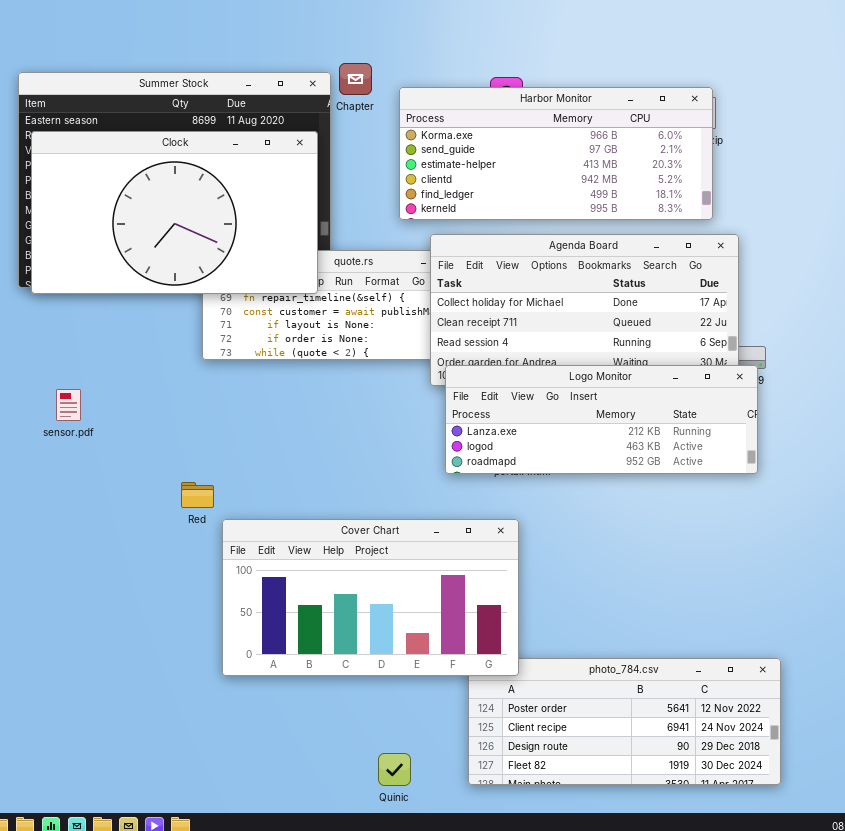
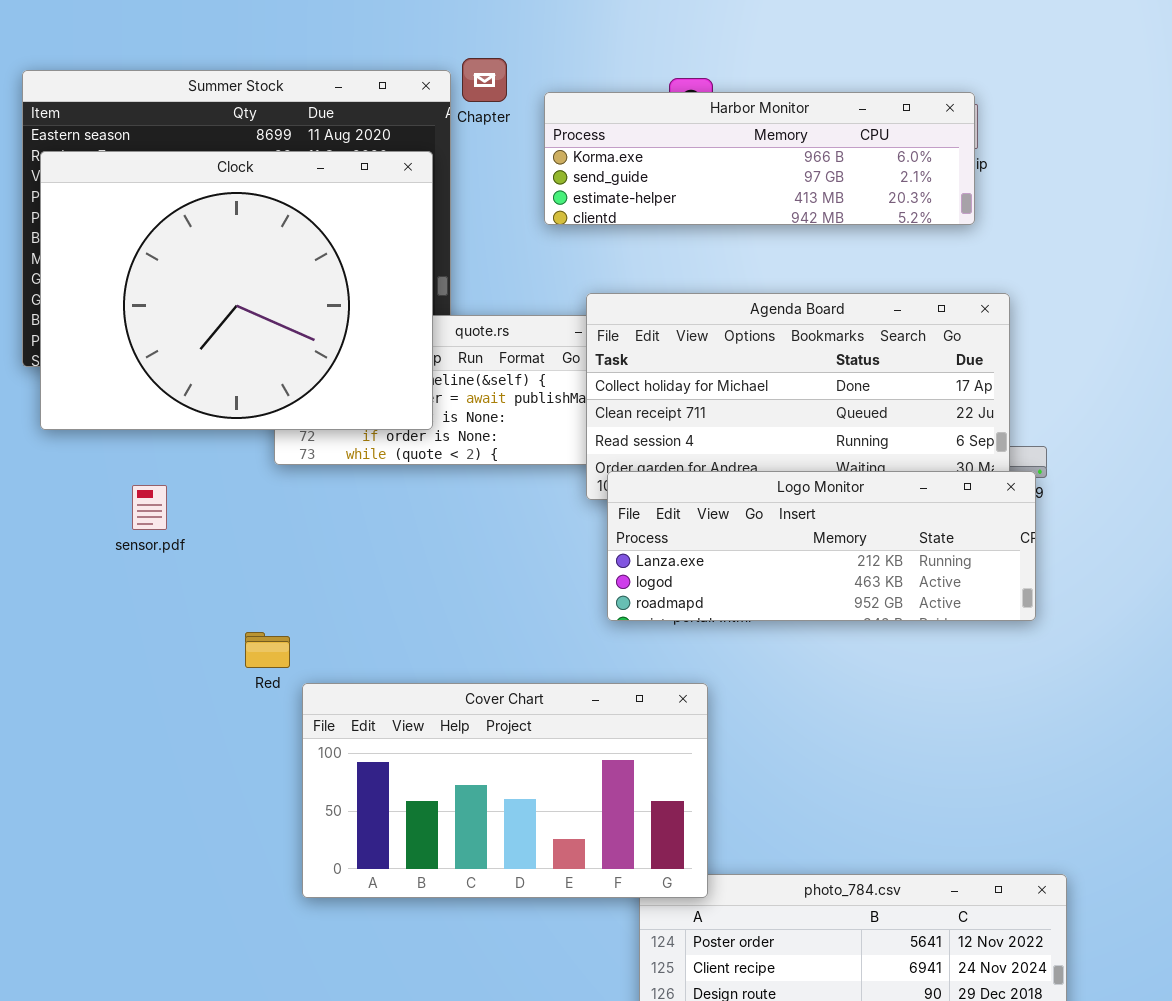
Harbor Monitor: [399,87,713,220] -> [544,92,975,225], resized
Clock: [31,131,318,294] -> [40,151,433,430], resized
sensor.pdf: [56,389,81,421] -> [132,485,167,530], moved

